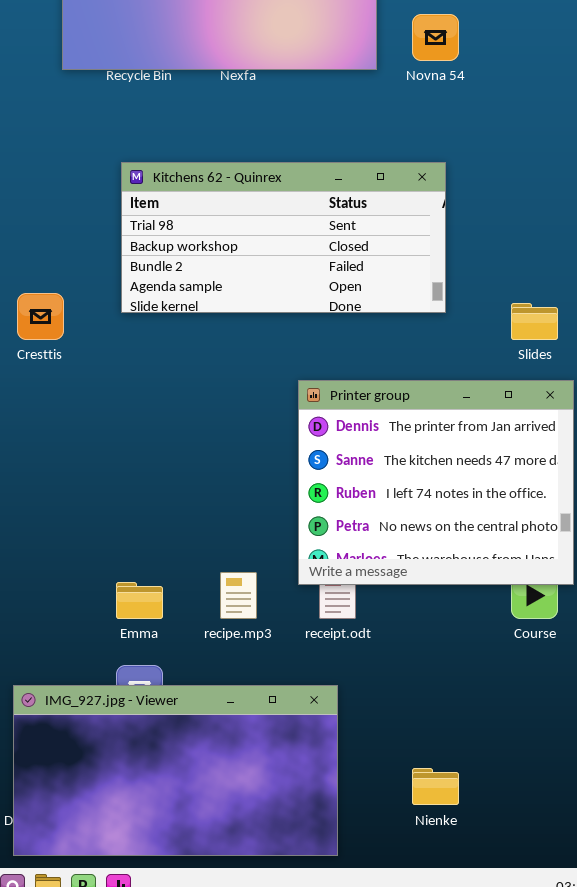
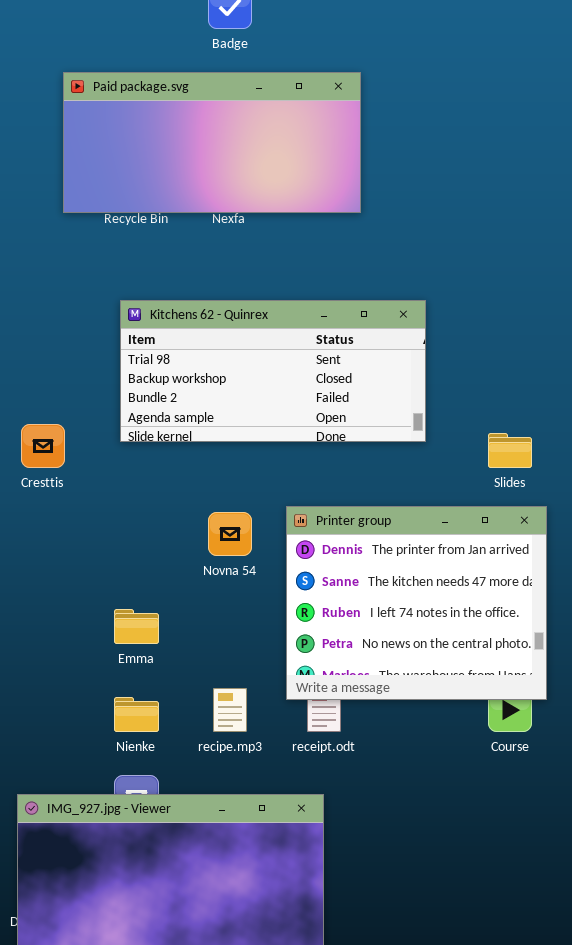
Novna 54: [412,14,459,61] -> [208,512,252,556], moved
Emma: [116,582,163,619] -> [114,609,159,644], moved
Nienke: [412,768,459,805] -> [114,697,159,732], moved

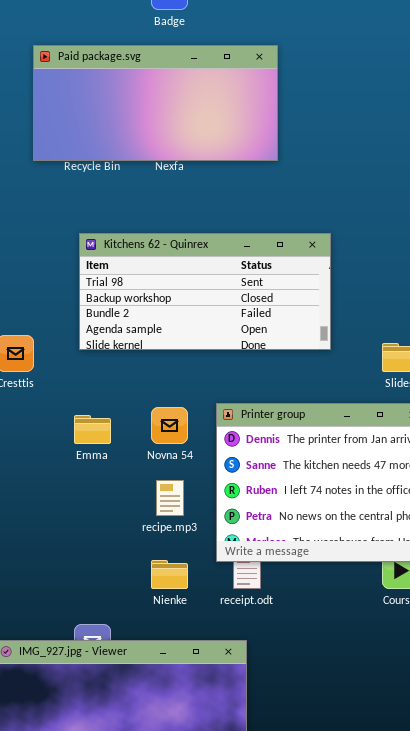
Emma: [114,609,159,644] -> [74,415,111,444], moved
recipe.mp3: [213,688,247,732] -> [156,480,184,516], moved
Nienke: [114,697,159,732] -> [151,560,188,589], moved

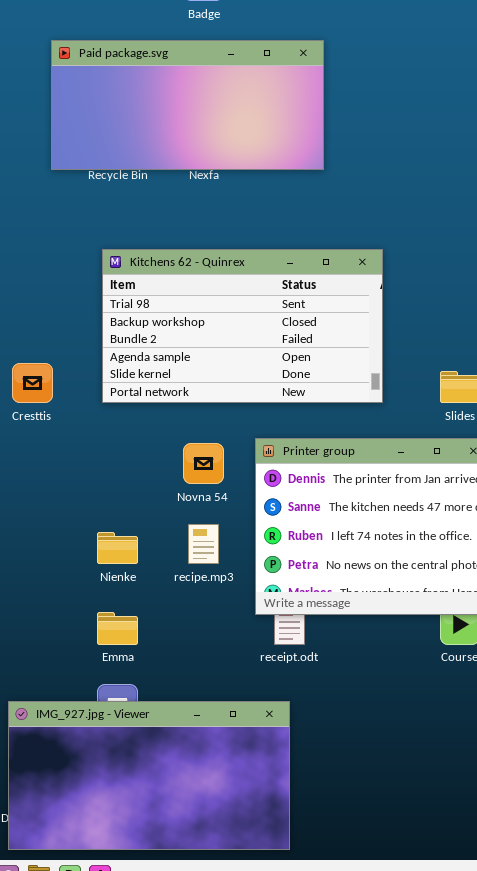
Kitchens 62 - Quinrex: [79,233,331,350] -> [102,249,383,403], resized
Emma: [74,415,111,444] -> [97,612,138,645], moved
Nienke: [151,560,188,589] -> [97,532,138,564], moved

